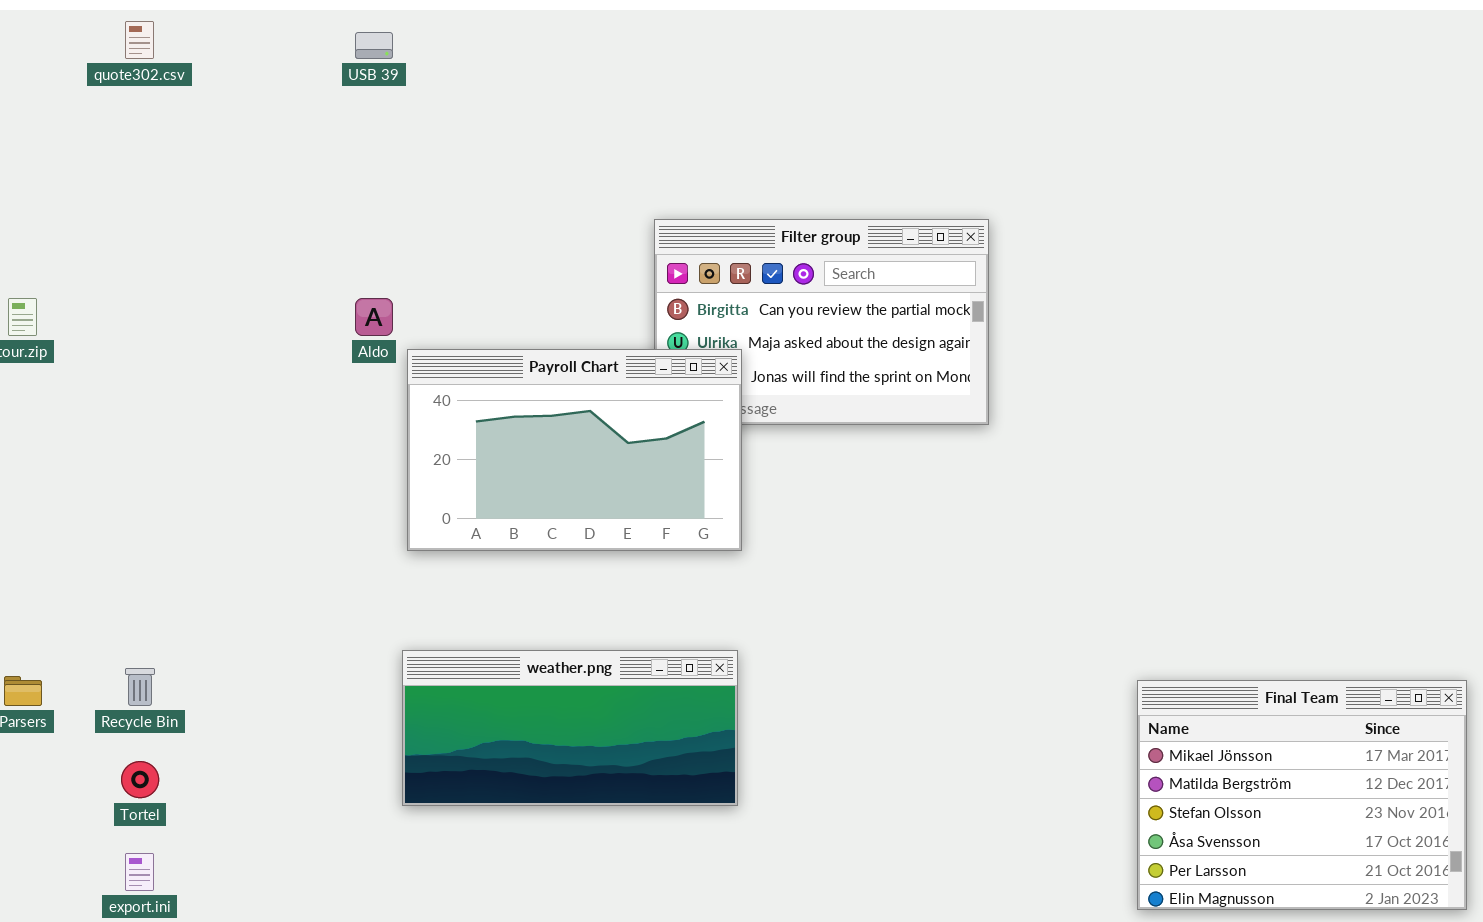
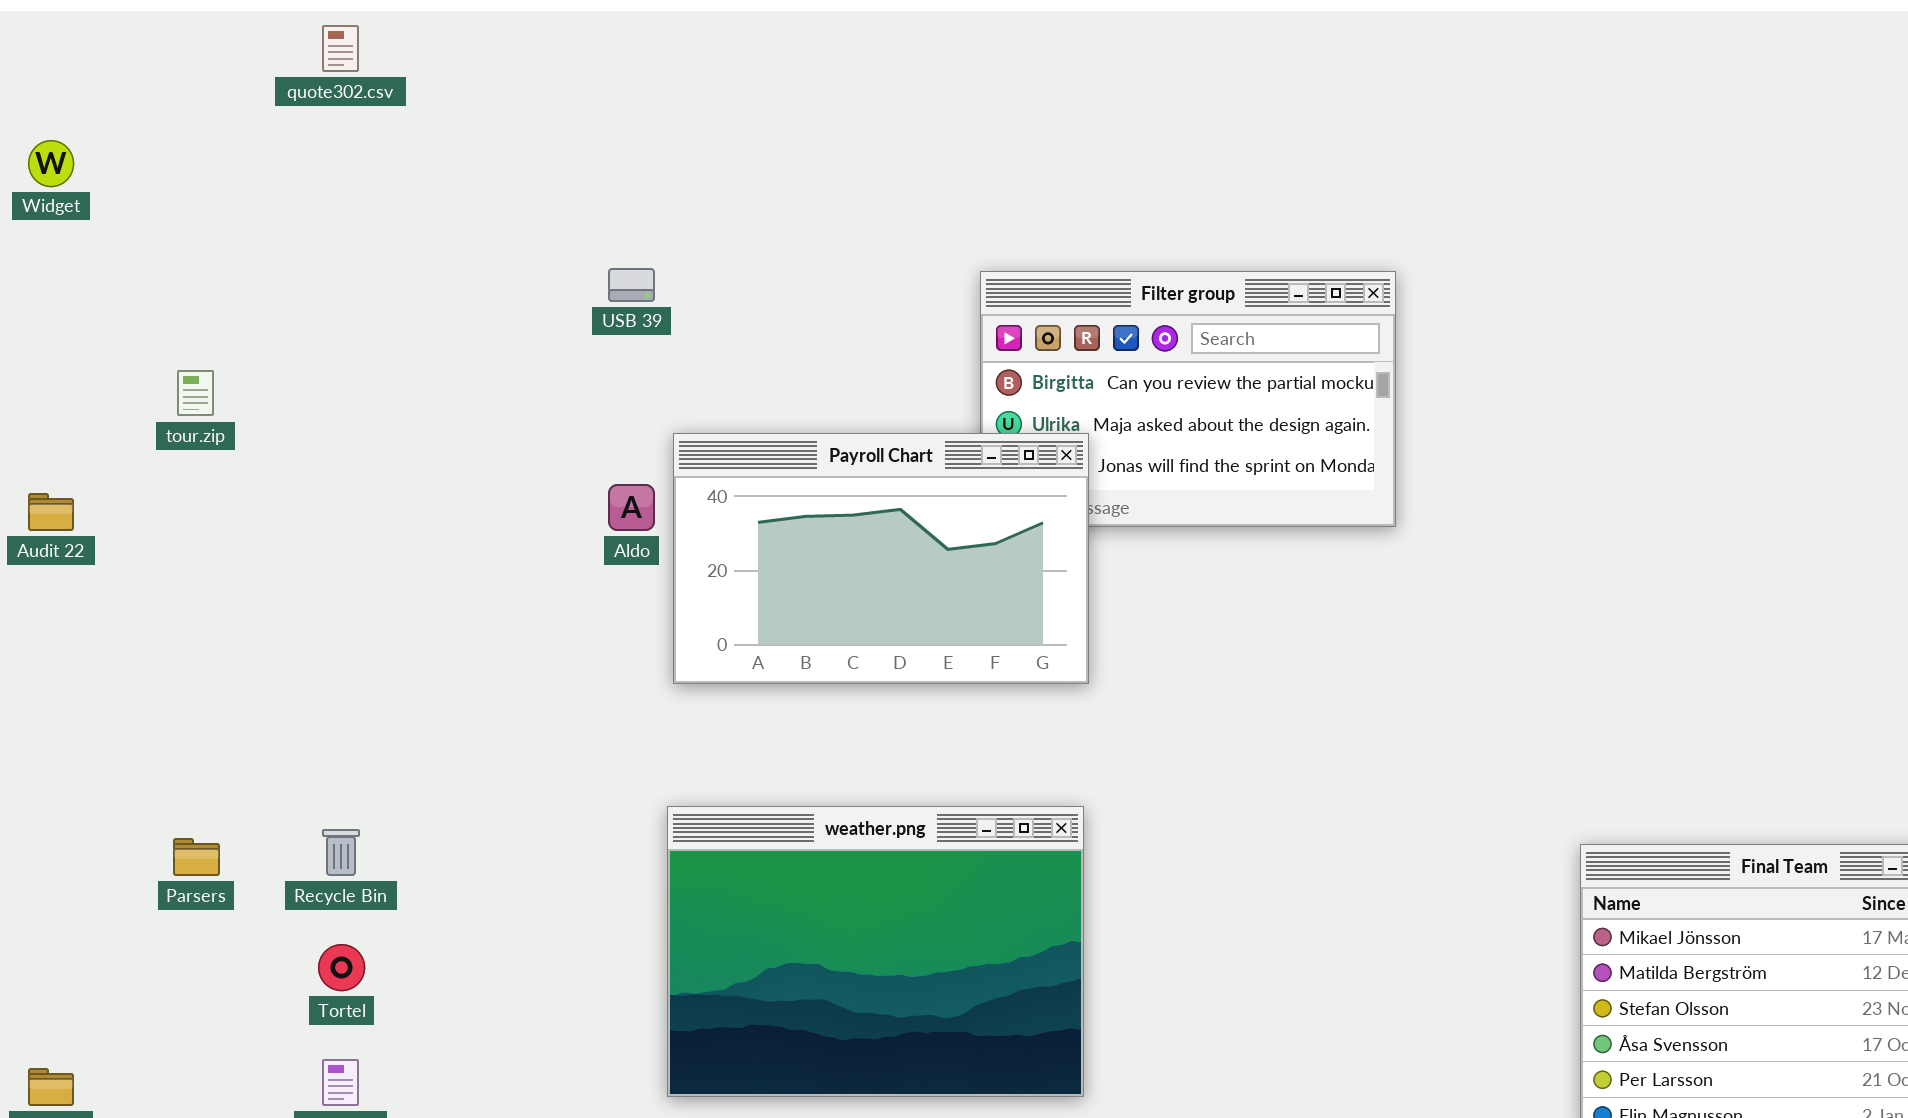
USB 39: [355,32,393,59] -> [608,268,655,302], moved
Aldo: [355,298,393,336] -> [608,484,655,531], moved
weather.png: [402,650,738,806] -> [667,806,1084,1097], resized

